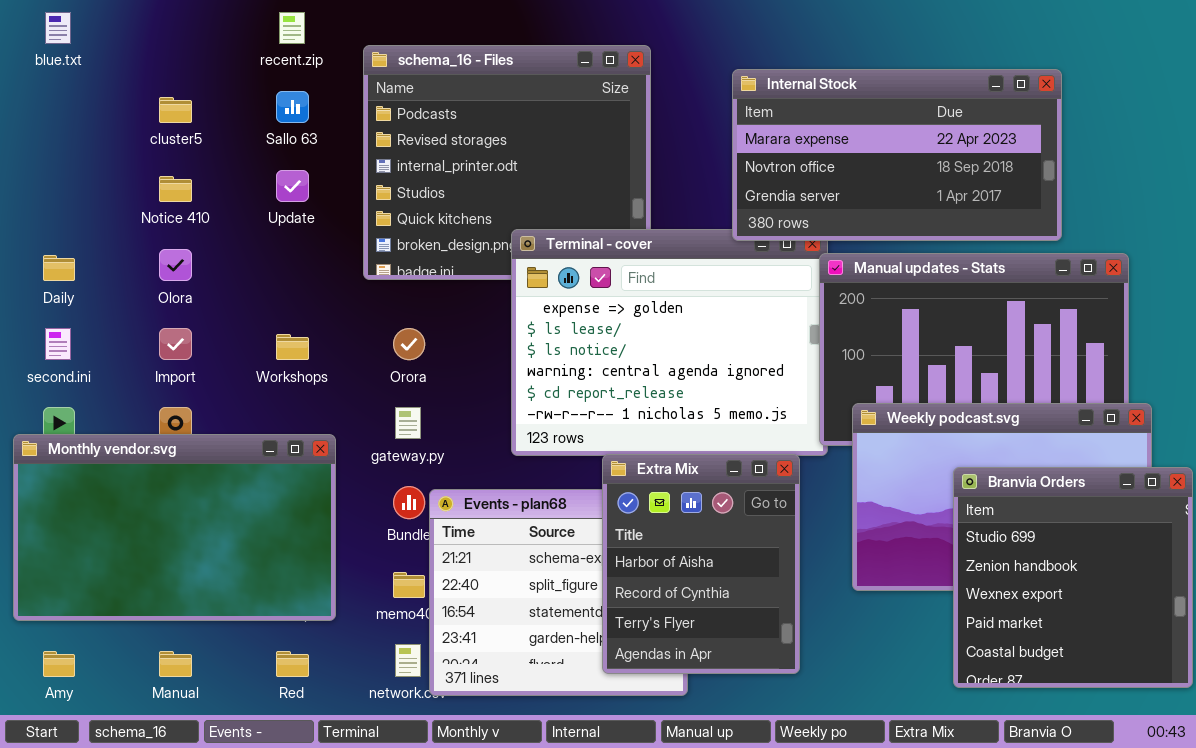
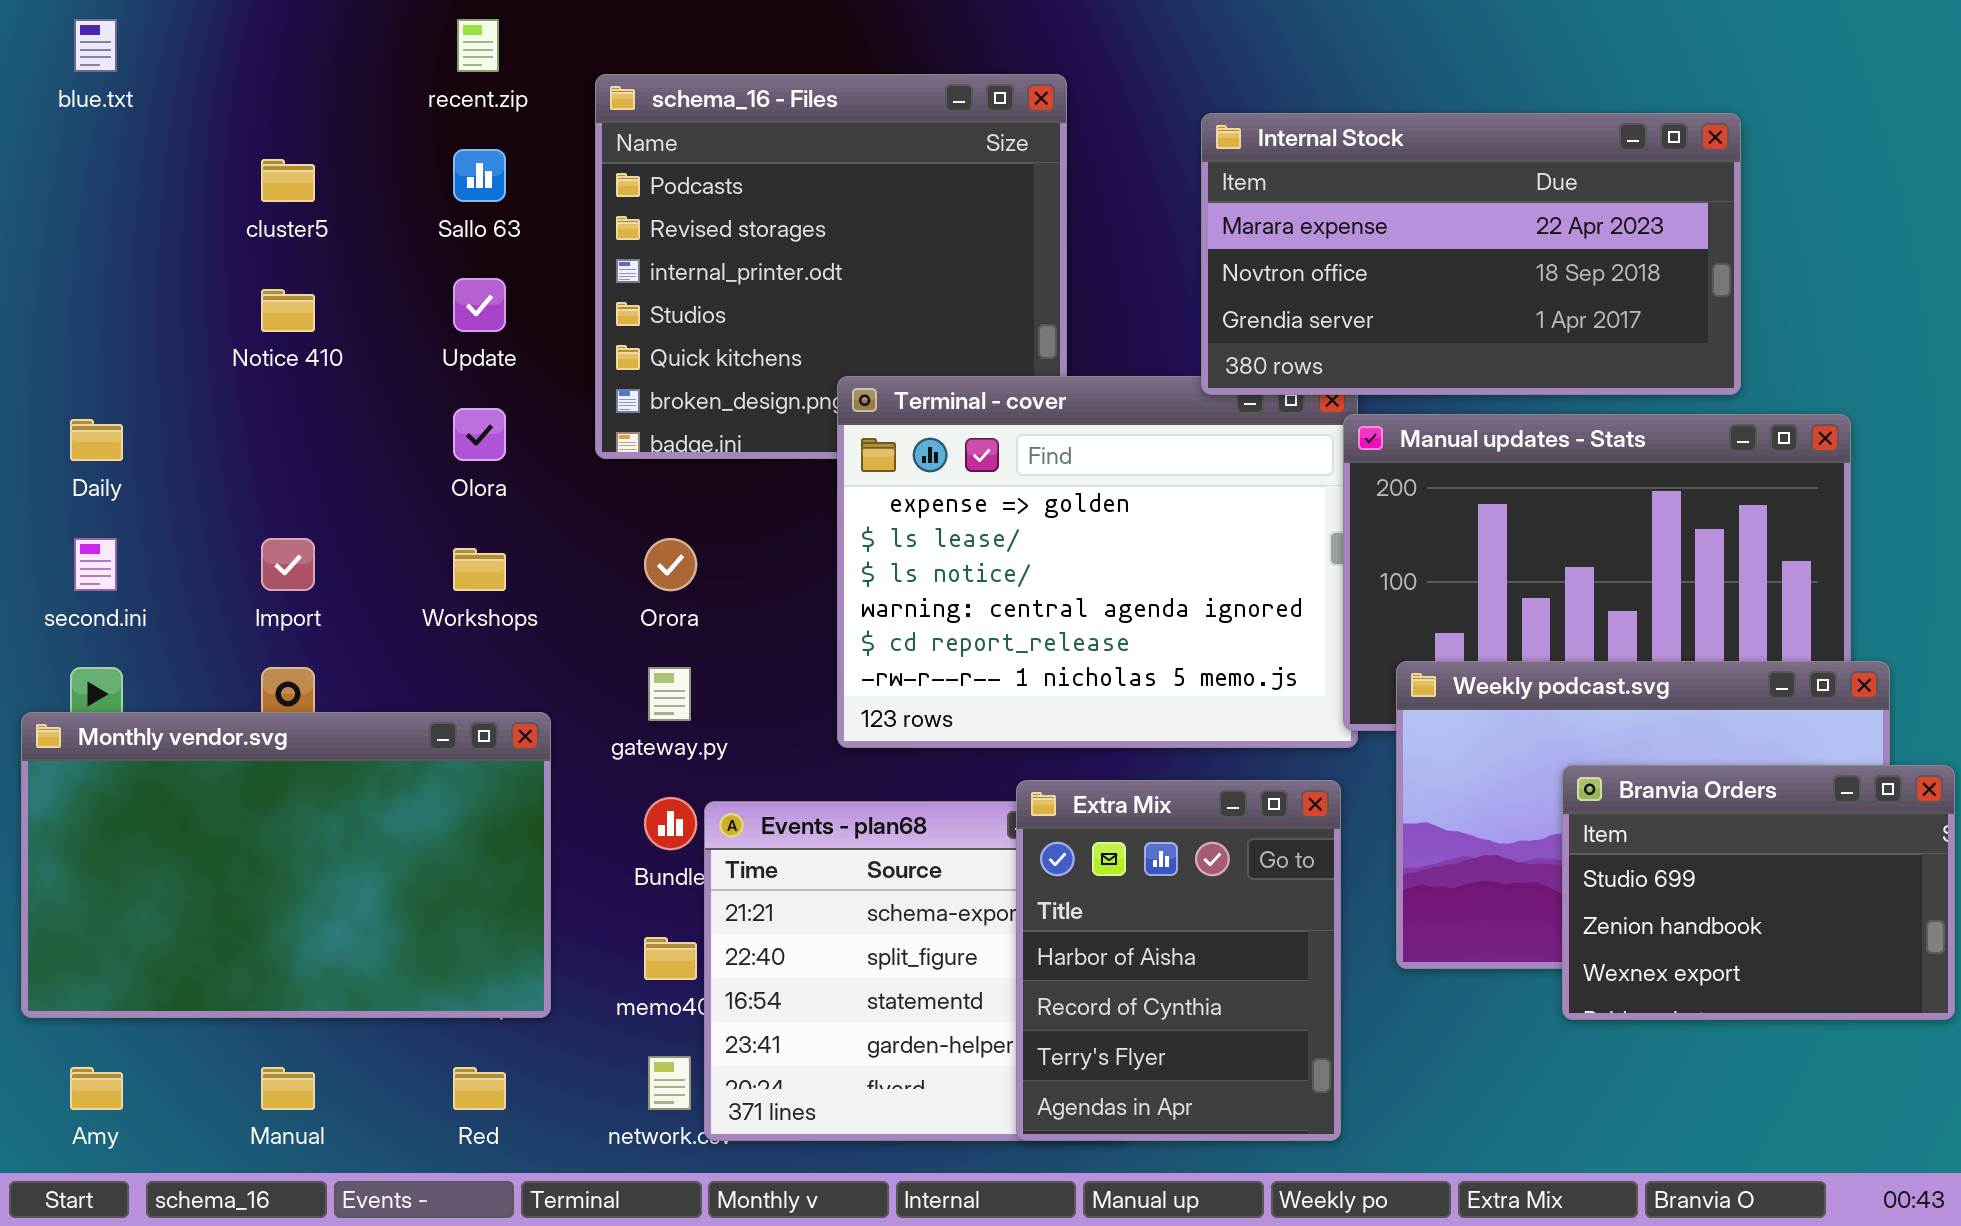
Olora: [159,249,192,281] -> [453,408,506,461], moved
Extra Mix: [602,454,800,674] -> [1016,780,1341,1141], moved
Branvia Orders: [953,467,1193,688] -> [1562,765,1955,1020], resized

